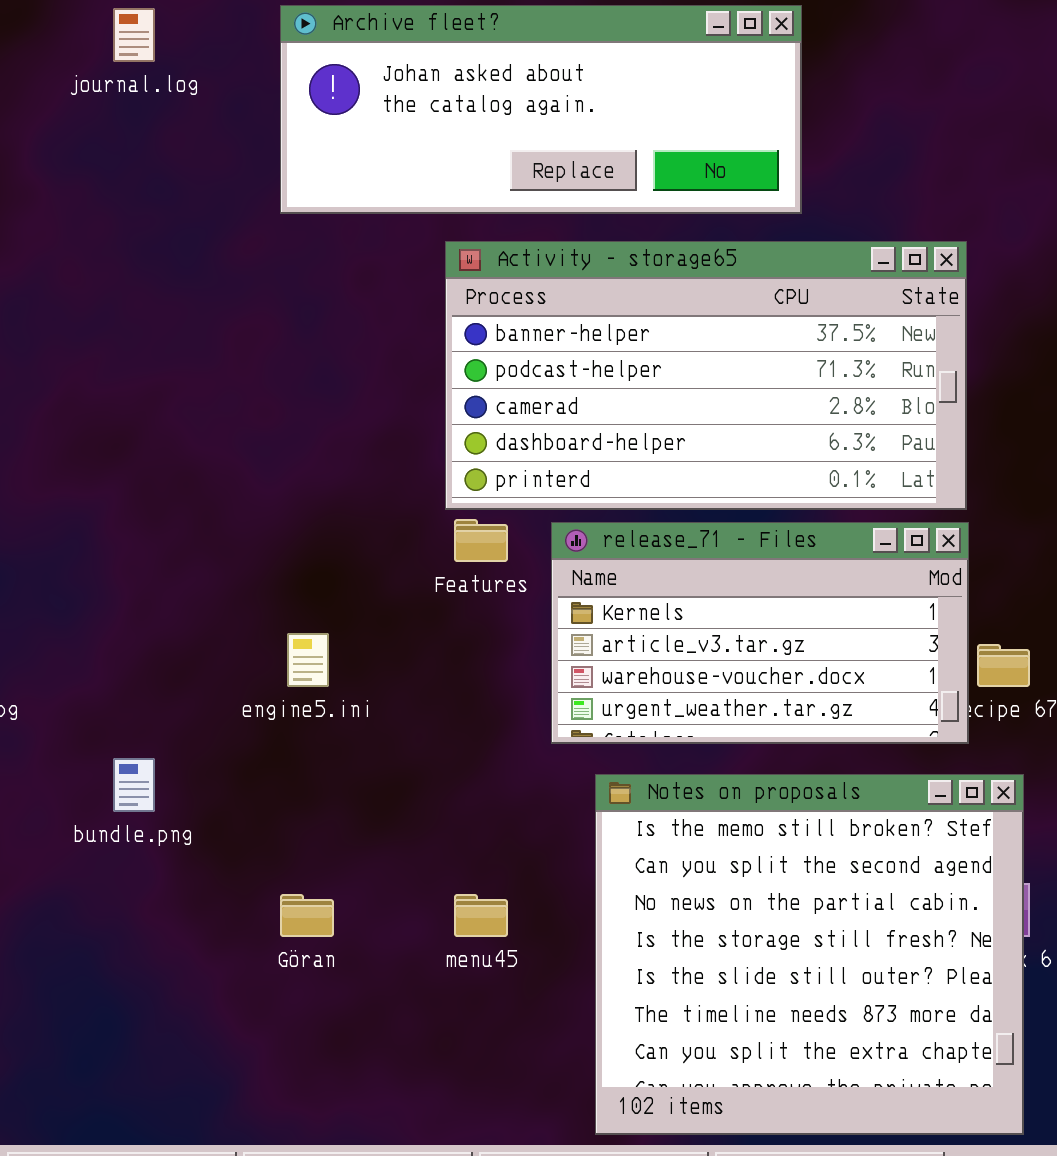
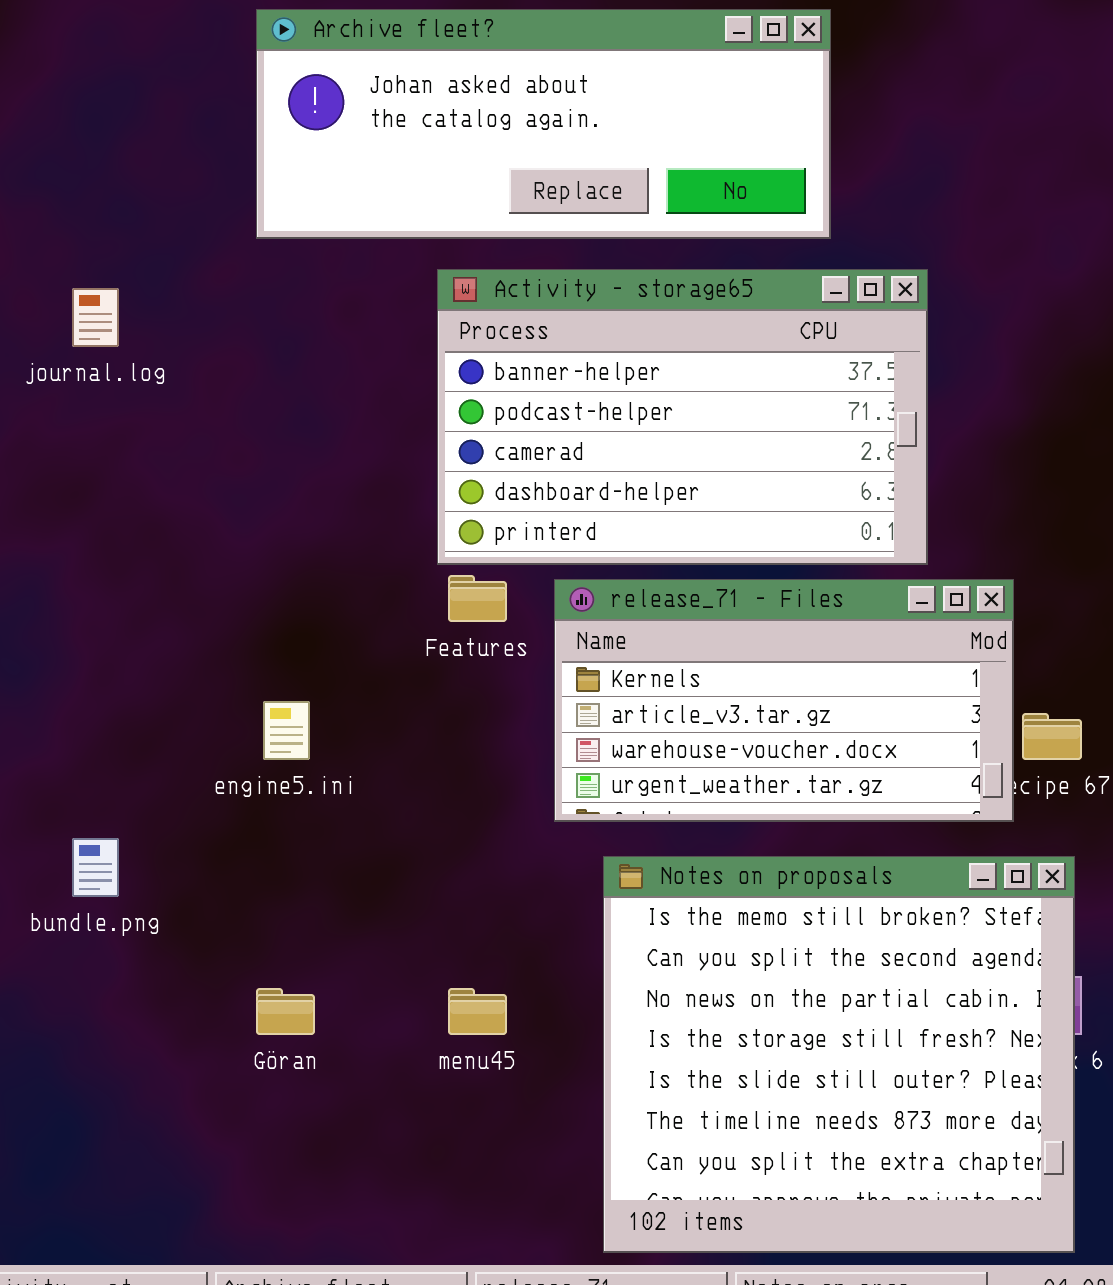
journal.log: [113,8,155,62] -> [72,288,119,347], moved
Activity - storage65: [445,241,967,510] -> [437,269,928,565], resized

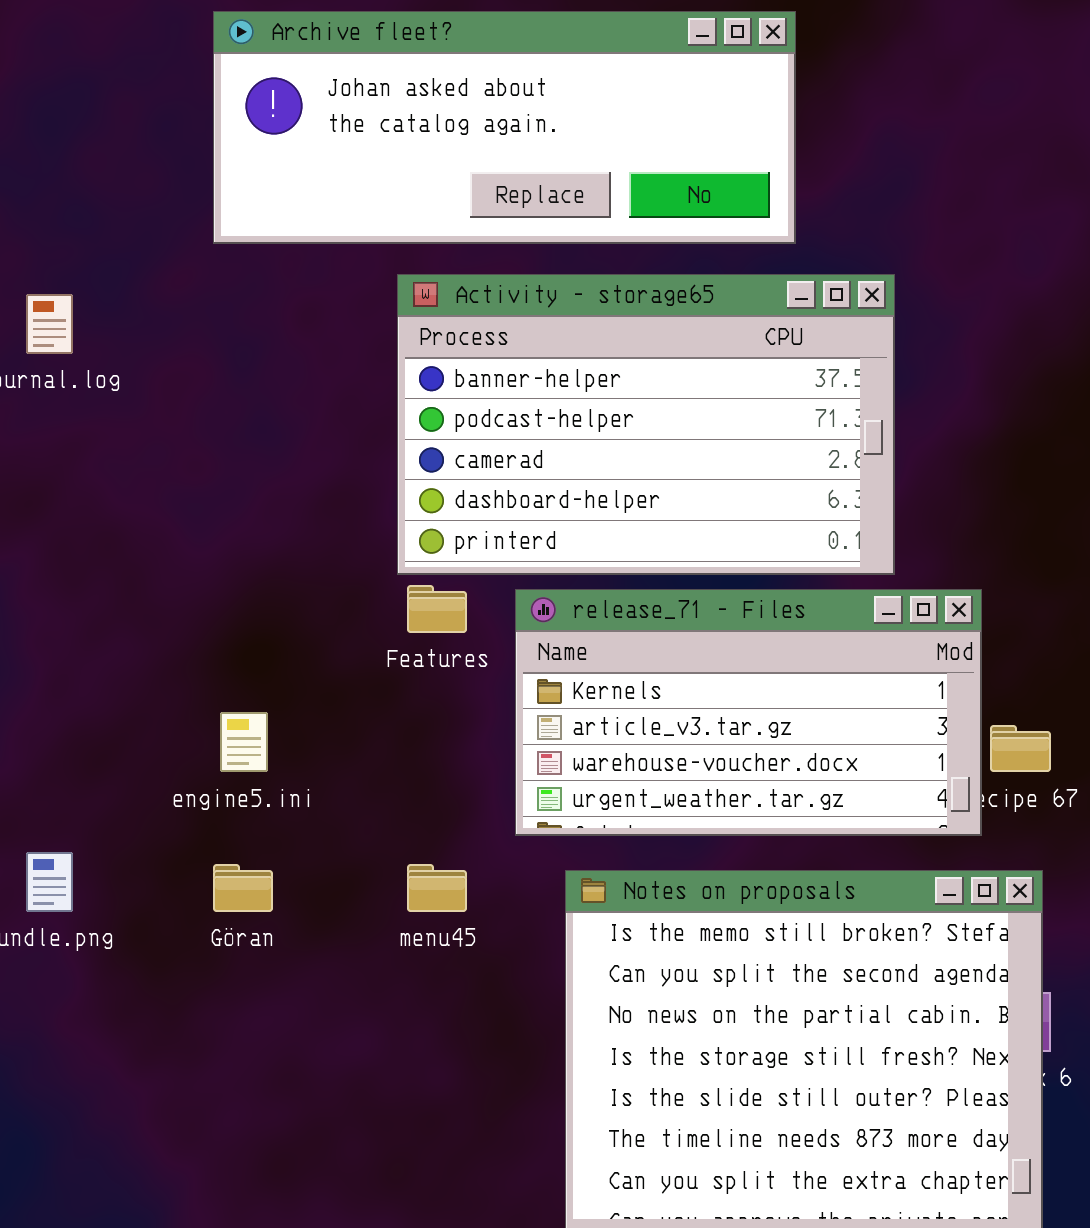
Göran: [256,988,315,1035] -> [213,864,273,912], moved
menu45: [448,988,507,1035] -> [407,864,467,912], moved

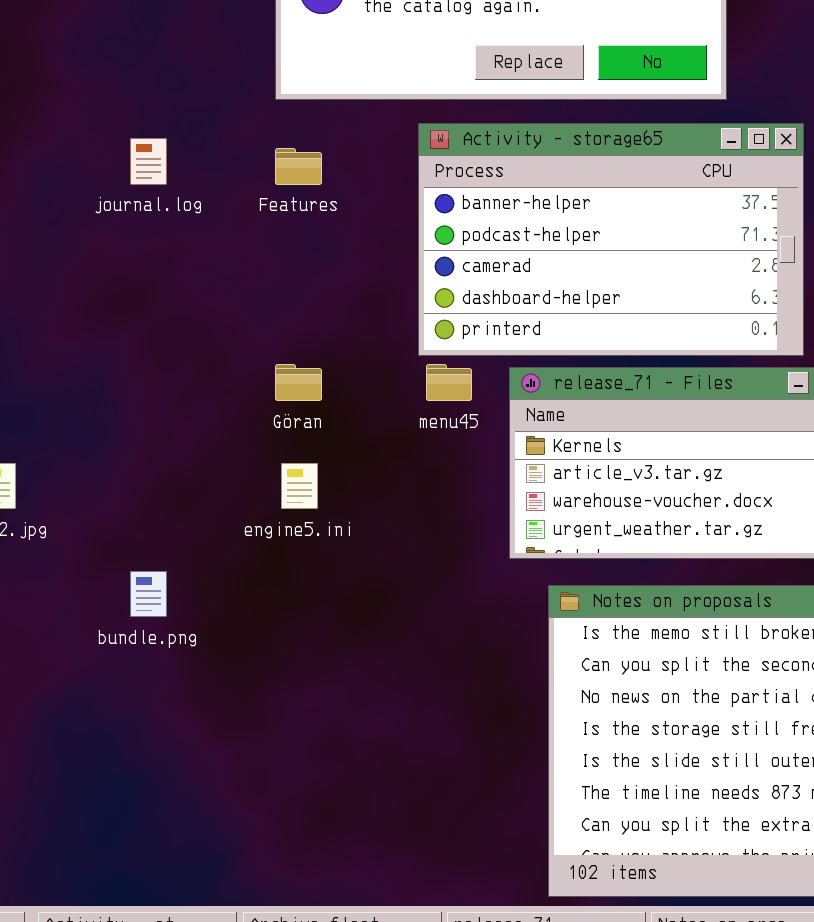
Features: [407,585,467,633] -> [275,148,322,185], moved
Göran: [213,864,273,912] -> [275,364,322,401], moved
menu45: [407,864,467,912] -> [426,364,472,401], moved

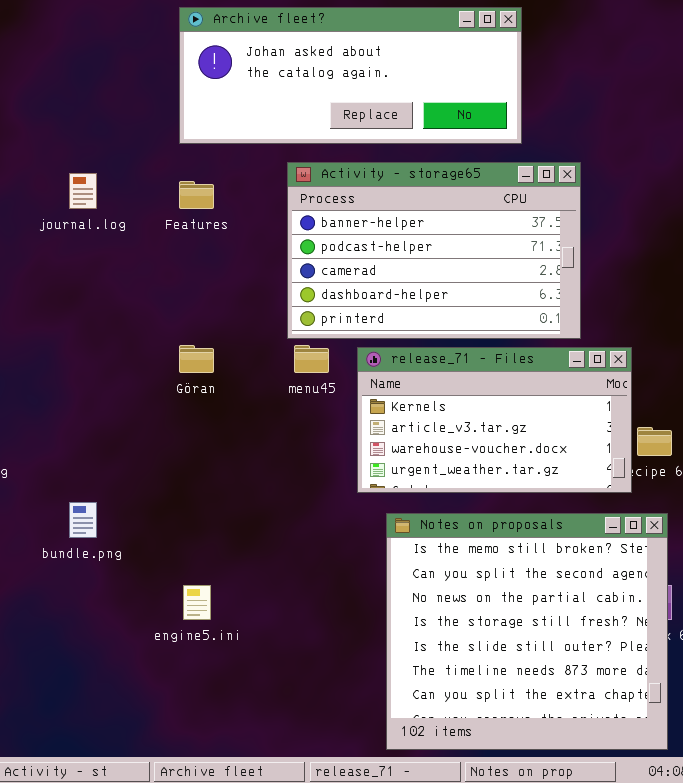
engine5.ini: [281,463,318,509] -> [183,585,211,620], moved

